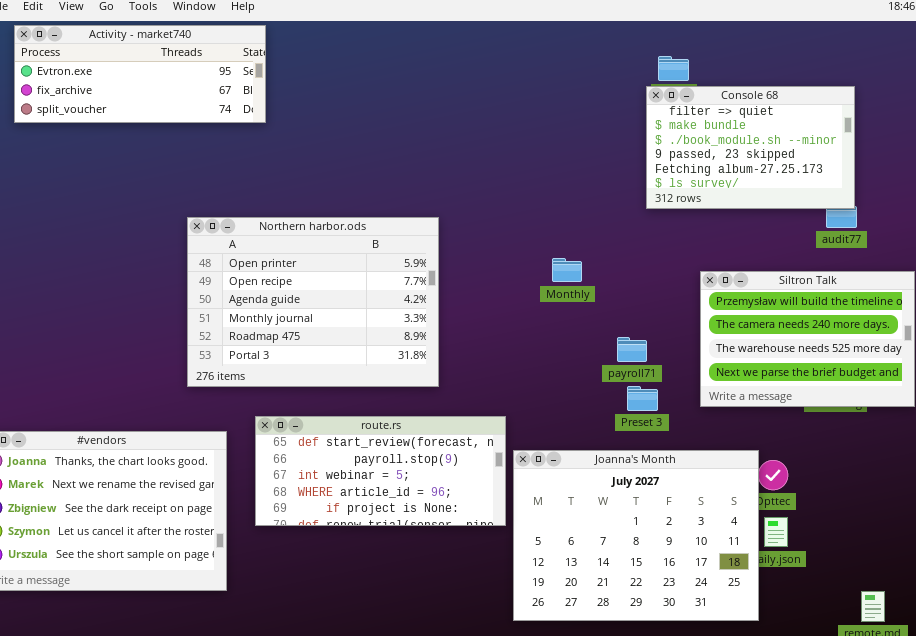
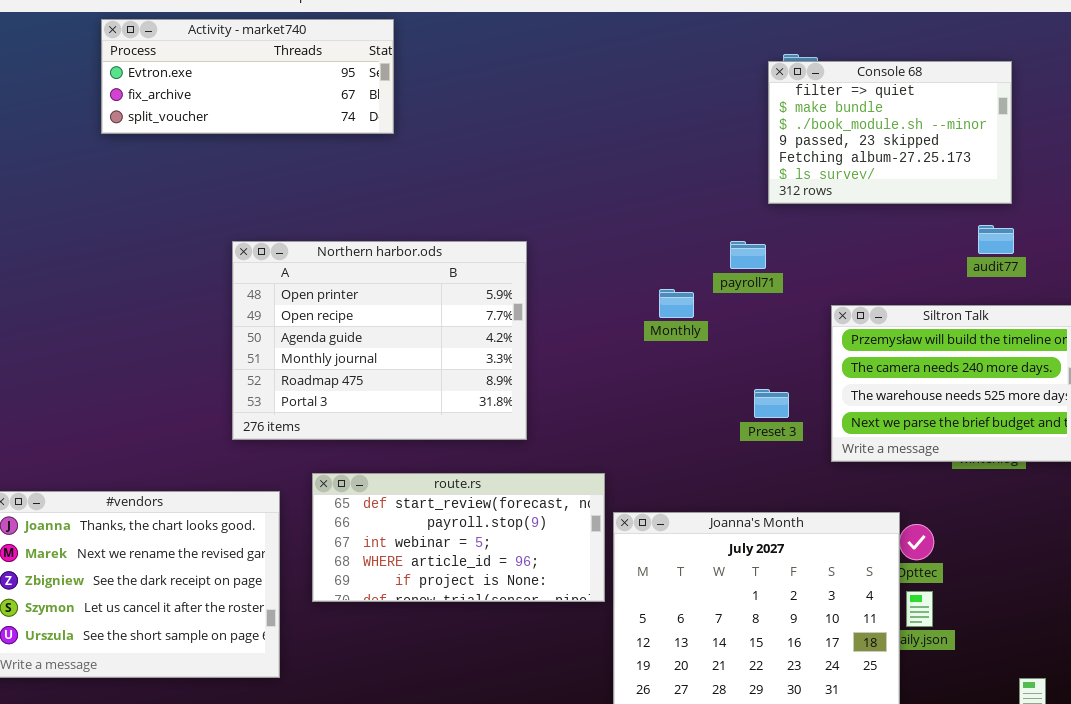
Activity - market740: [14,25,266,123] -> [101,19,394,134], moved
Console 68: [646,86,855,209] -> [768,61,1012,204], moved
payroll71: [617,337,647,362] -> [730,241,766,269], moved
Preset 3: [627,386,658,411] -> [754,389,789,418], moved

